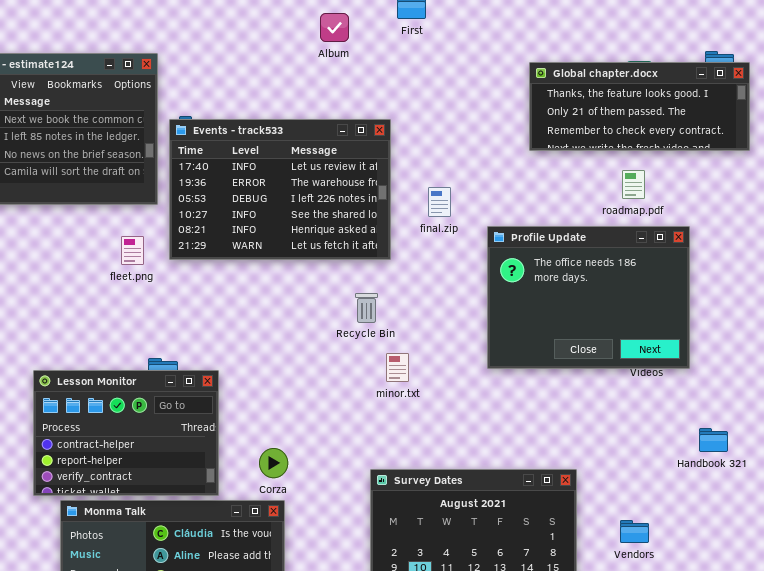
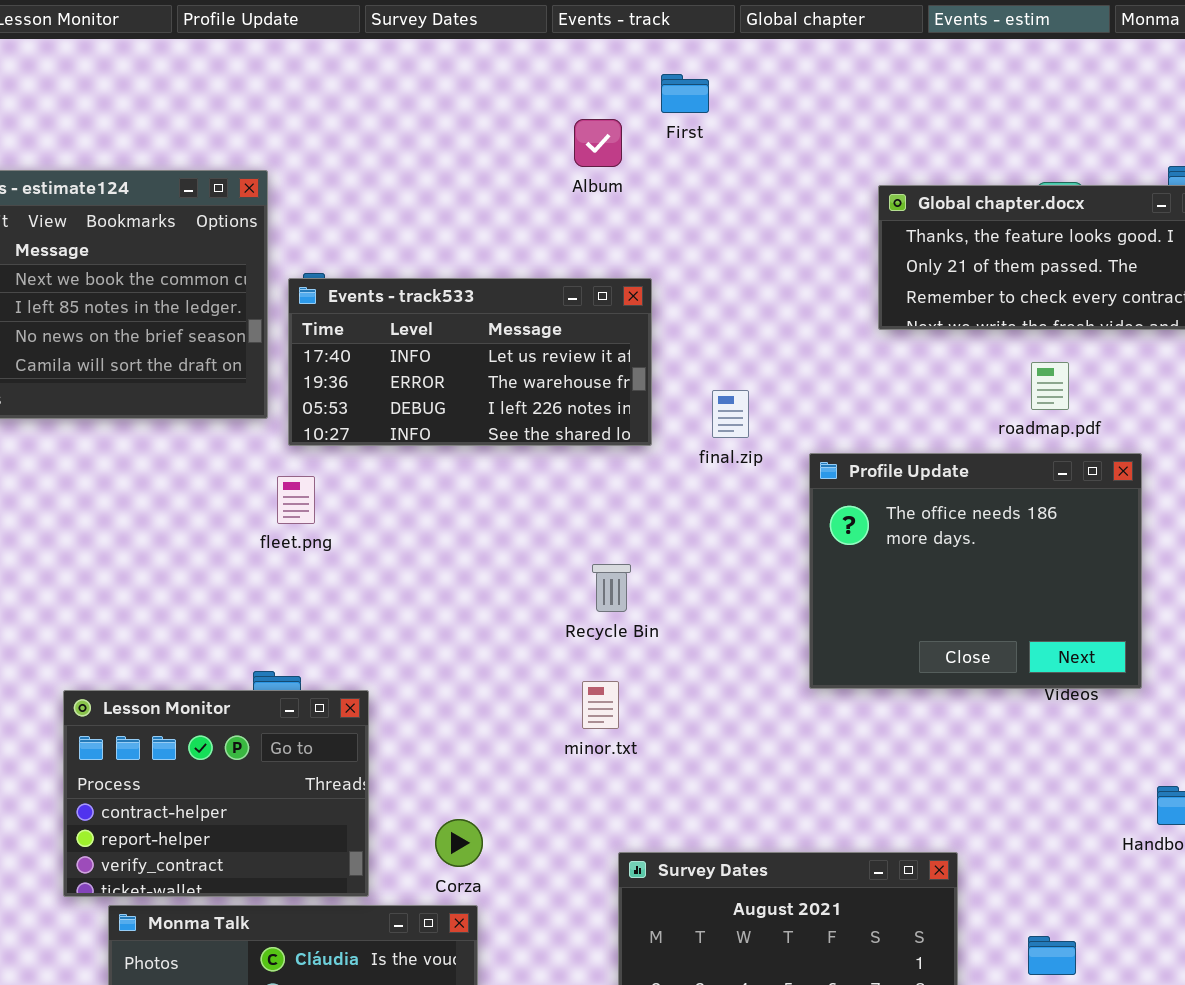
Album: [320,13,349,42] -> [574,119,622,167], moved
Events - track533: [169,119,391,260] -> [288,278,652,446], resized
fleet.png: [121,236,144,265] -> [277,476,315,524], moved
minor.txt: [386,353,409,382] -> [582,681,619,729], moved

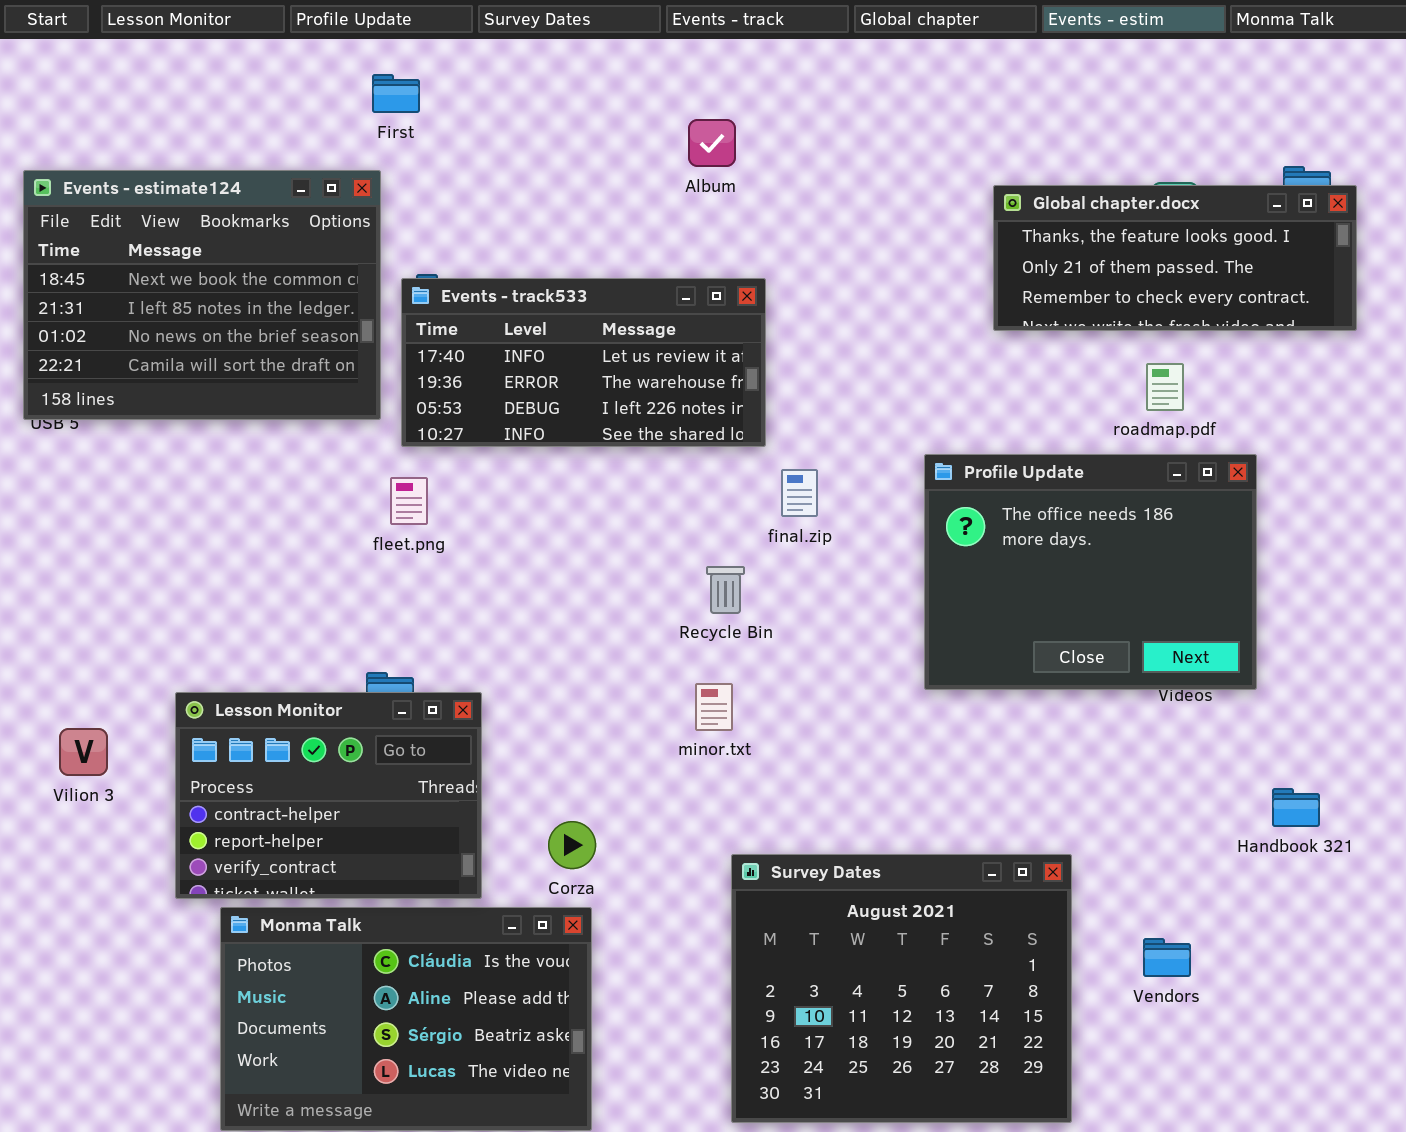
First: [661,74,709,113] -> [372,74,420,113], moved
final.zip: [712,390,749,438] -> [781,469,818,517], moved

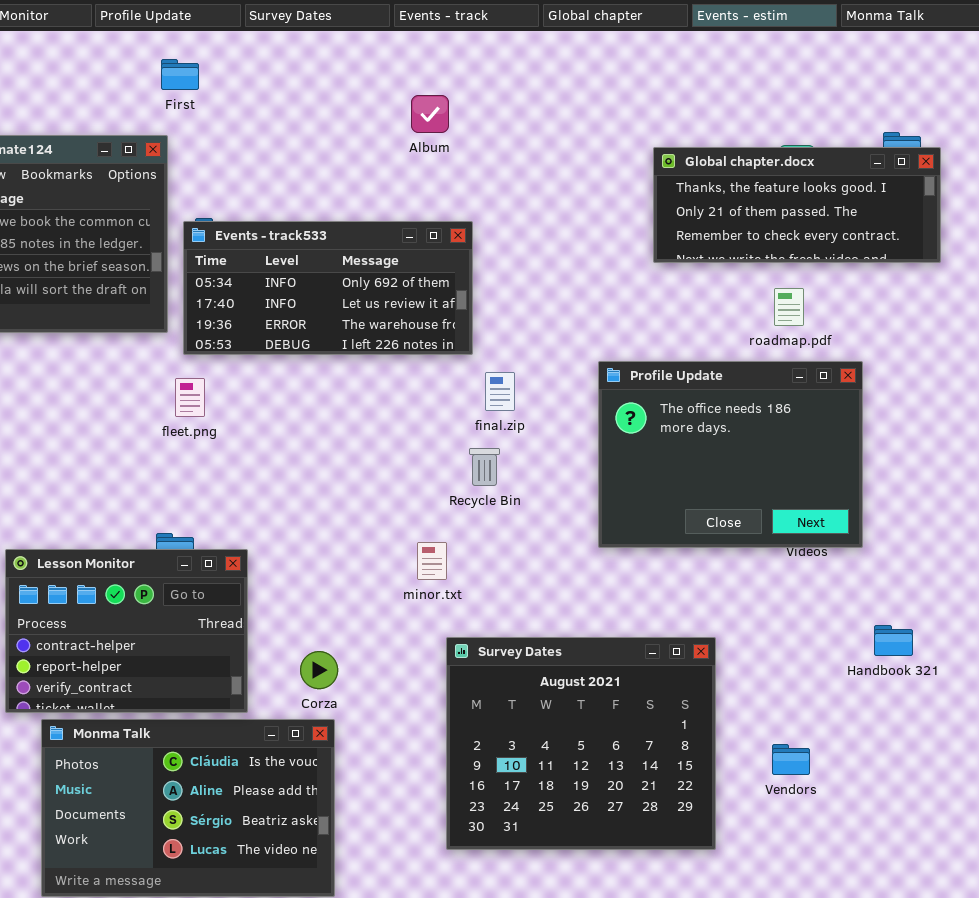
Events - track533: [401,278,766,447] -> [183,221,473,355], scrolled up 1 row
Recycle Bin: [706,566,745,614] -> [469,448,500,486], moved
Survey Dates: [731,854,1072,1123] -> [446,637,716,850], moved

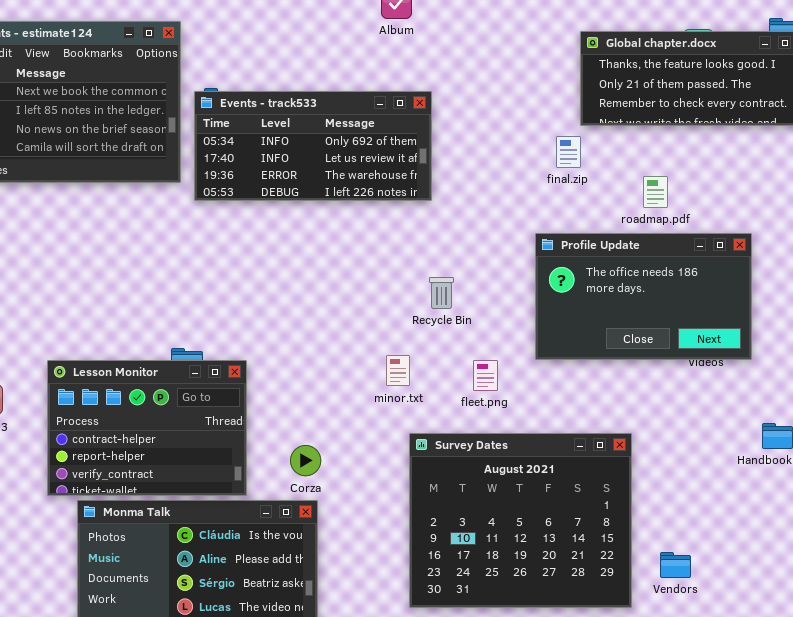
roadmap.pdf: [774,288,804,326] -> [643,176,668,208], moved
Profile Update: [598,361,863,548] -> [535,233,752,360], resized
final.zip: [485,372,515,411] -> [556,136,581,168], moved
fleet.png: [175,378,205,417] -> [473,360,498,391], moved
Vendors: [772,744,810,775] -> [660,552,691,578], moved

